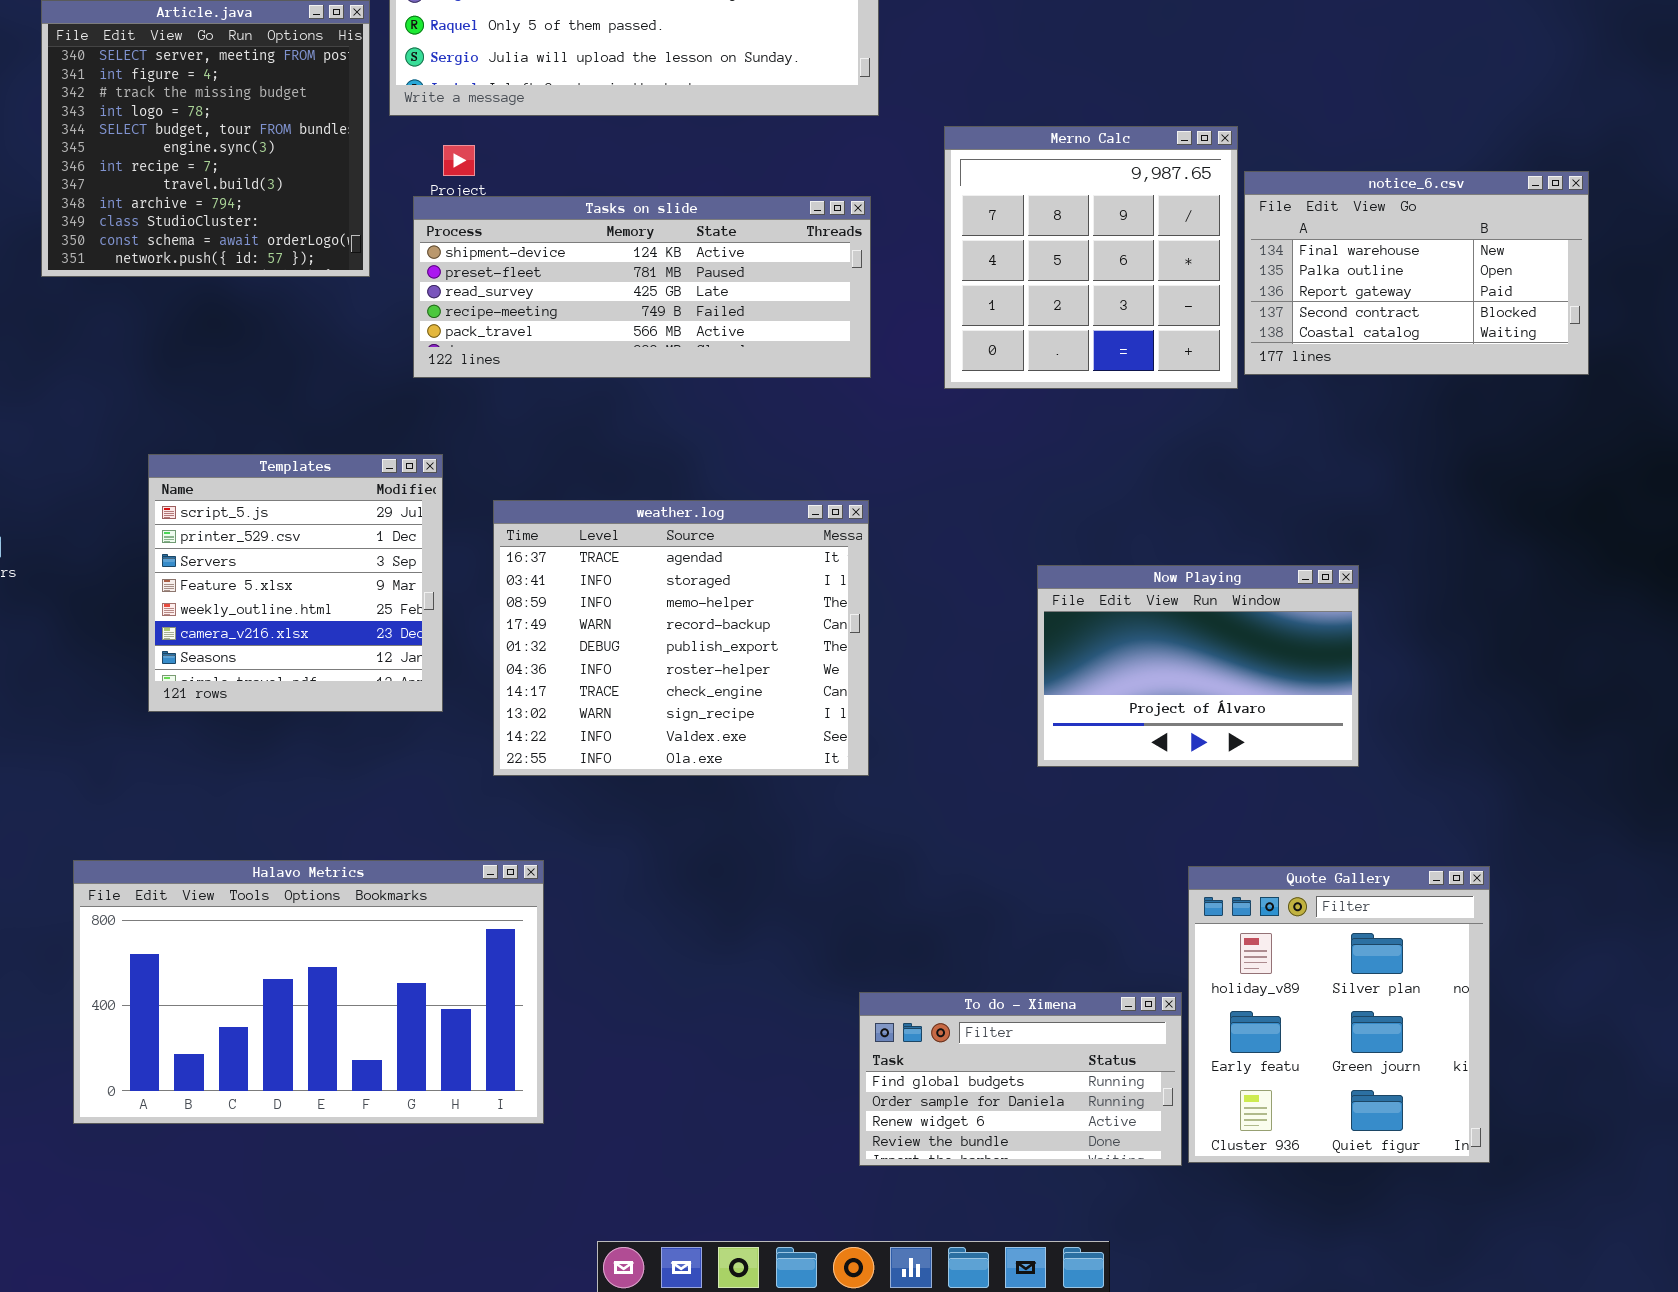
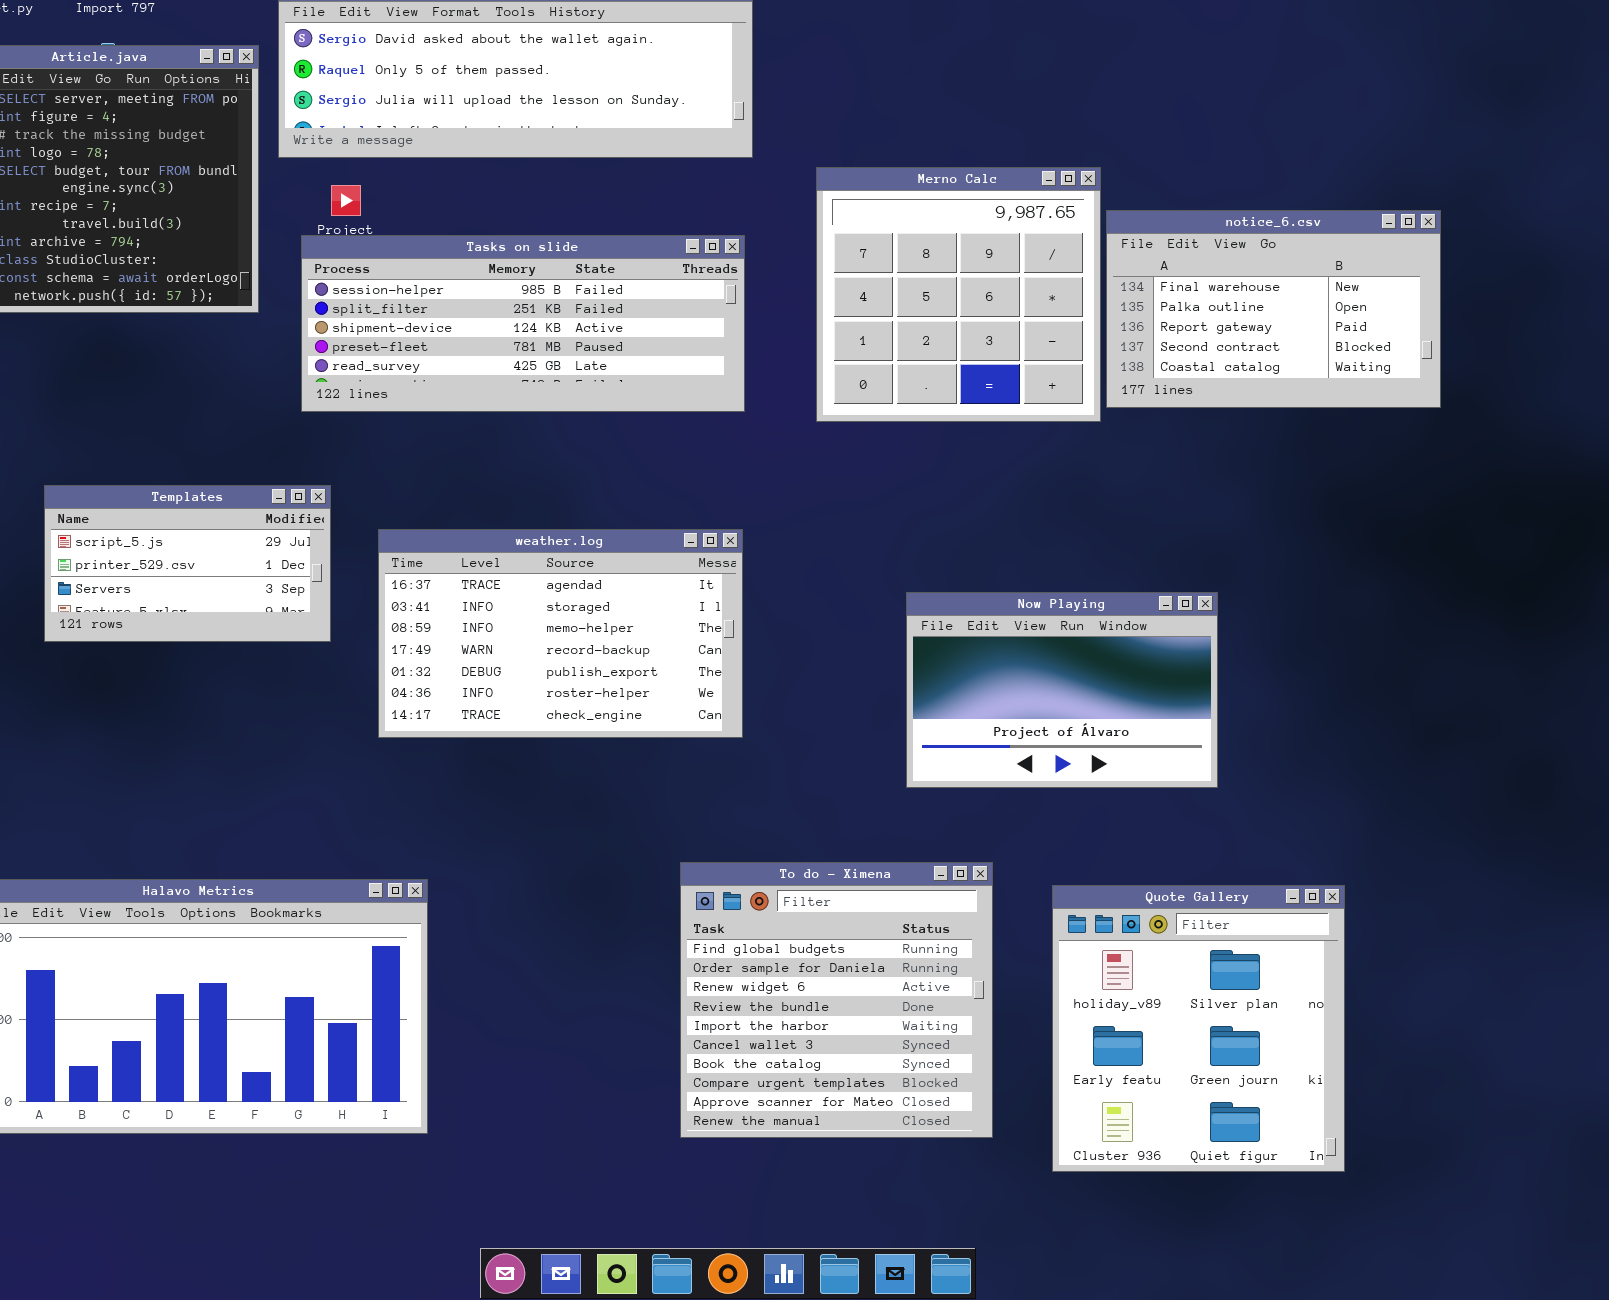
Tasks on slide: [413,196,871,378] -> [301,235,745,412], scrolled up 2 rows
Templates: [148,454,443,712] -> [44,485,331,642], resized
weather.log: [493,500,869,776] -> [378,529,743,738], resized
To do - Ximena: [859,992,1182,1166] -> [680,862,993,1138], moved, resized

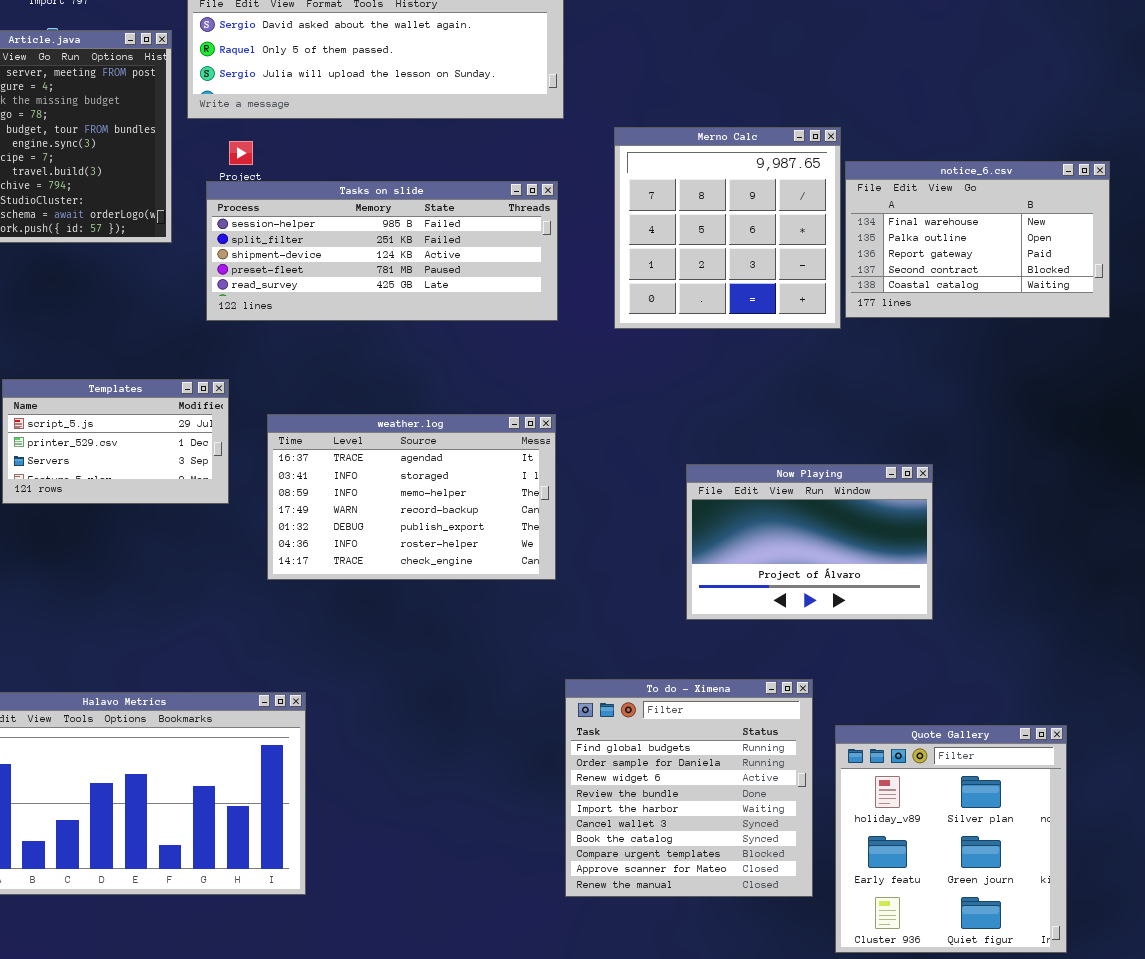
To do - Ximena: [680,862,993,1138] -> [565,679,813,897], moved
Quote Gallery: [1052,885,1345,1172] -> [835,725,1067,953], moved

